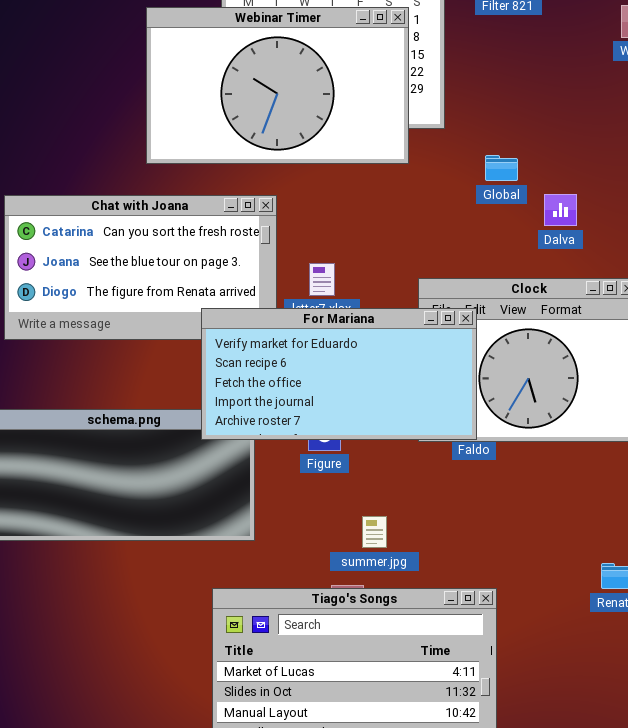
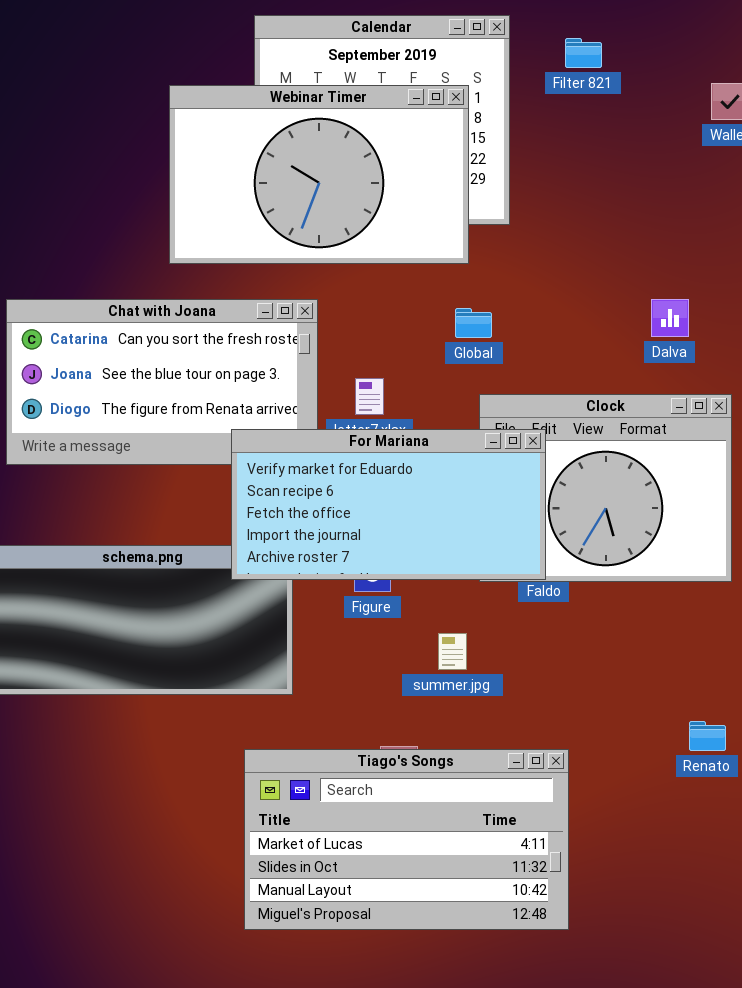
Global: [485,155,518,181] -> [455,308,492,338], moved
Dalva: [544,194,577,226] -> [651,299,689,337], moved
summer.jpg: [362,516,387,548] -> [438,633,467,670], moved

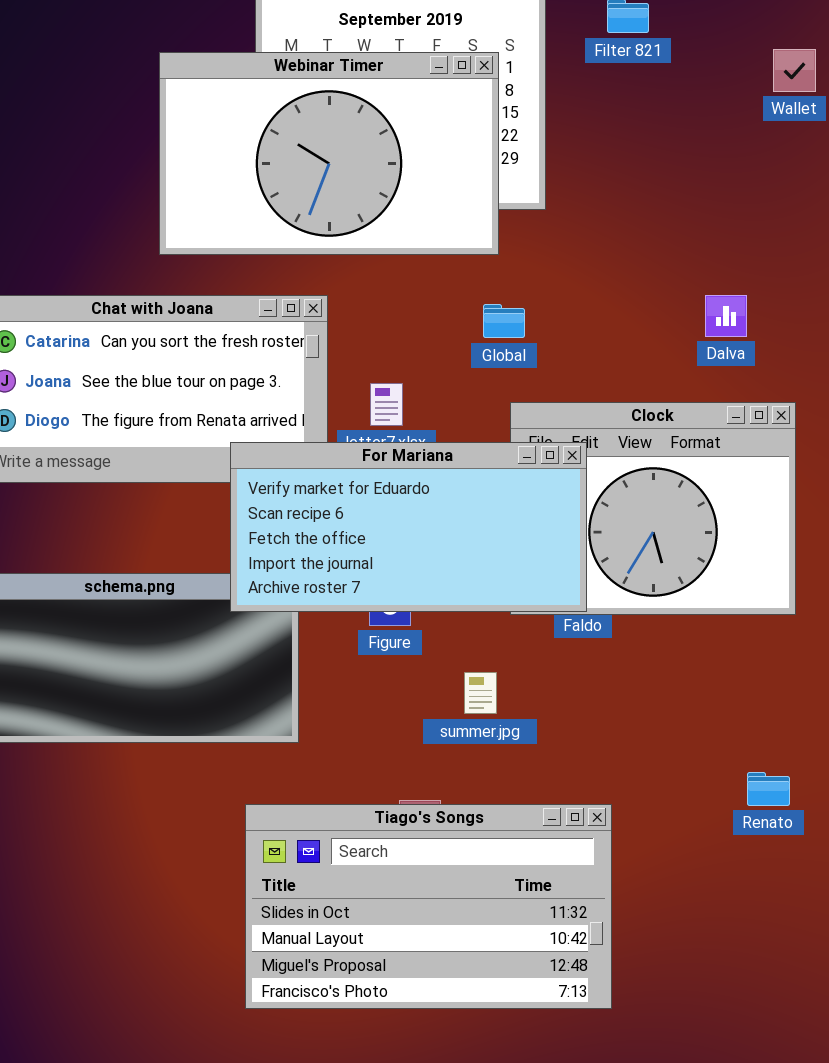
Tiago's Songs: [244,749,569,930] -> [245,804,612,1009], scrolled down 1 row

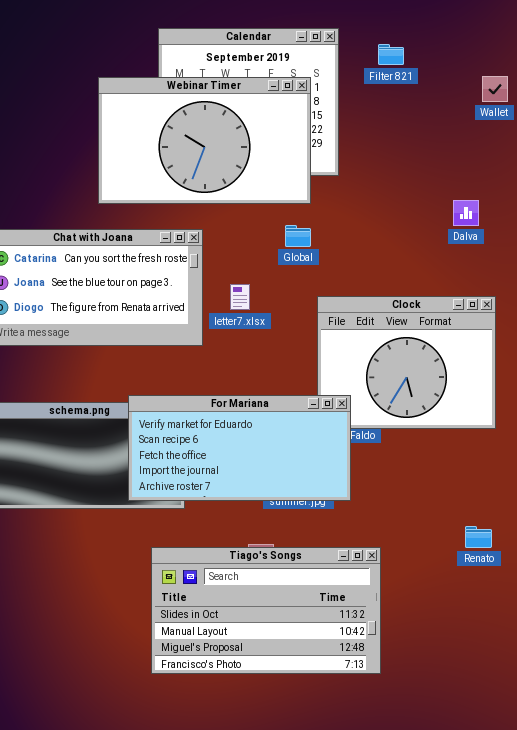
Dalva: [705,295,747,337] -> [453,200,479,226], moved
Global: [483,304,525,338] -> [285,225,311,247], moved
For Mariana: [230,442,587,612] -> [128,395,351,501], moved

